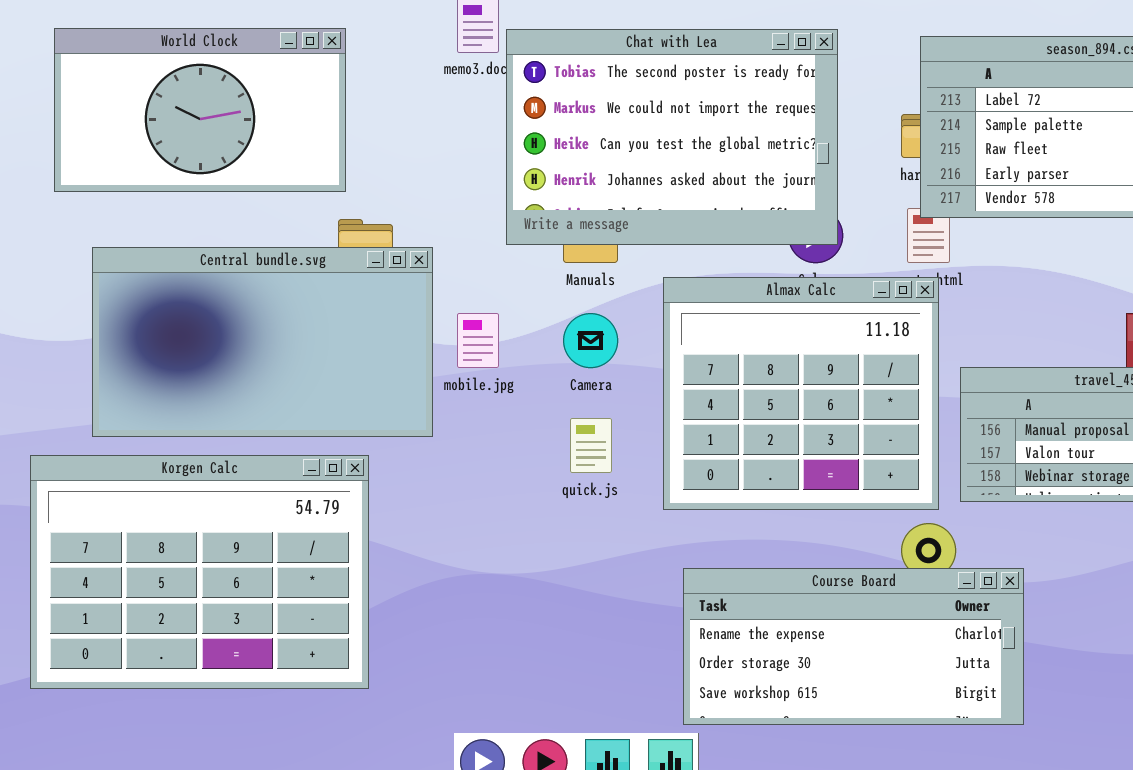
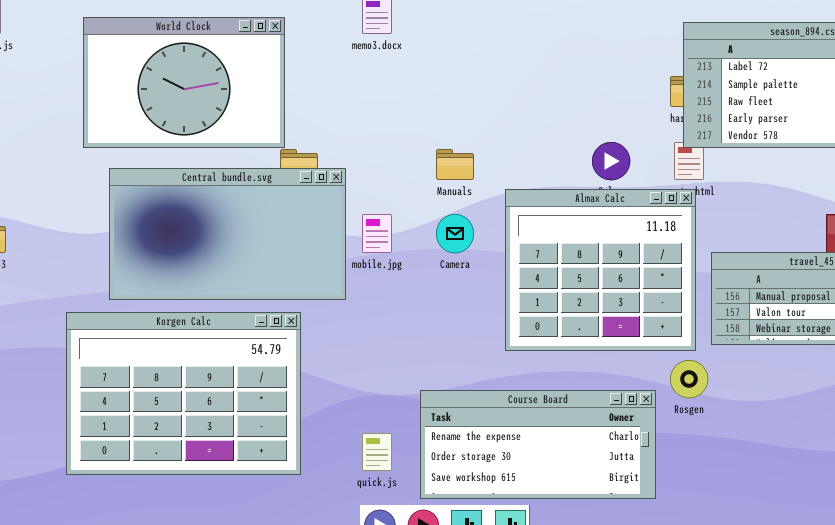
World Clock: [54,28,346,192] -> [83,17,285,148], resized
Chat with Lea: [506,29,838,245] -> none, closed
quick.js: [570,418,612,473] -> [362,433,392,471], moved
Course Board: [683,568,1024,725] -> [420,390,656,499], moved

